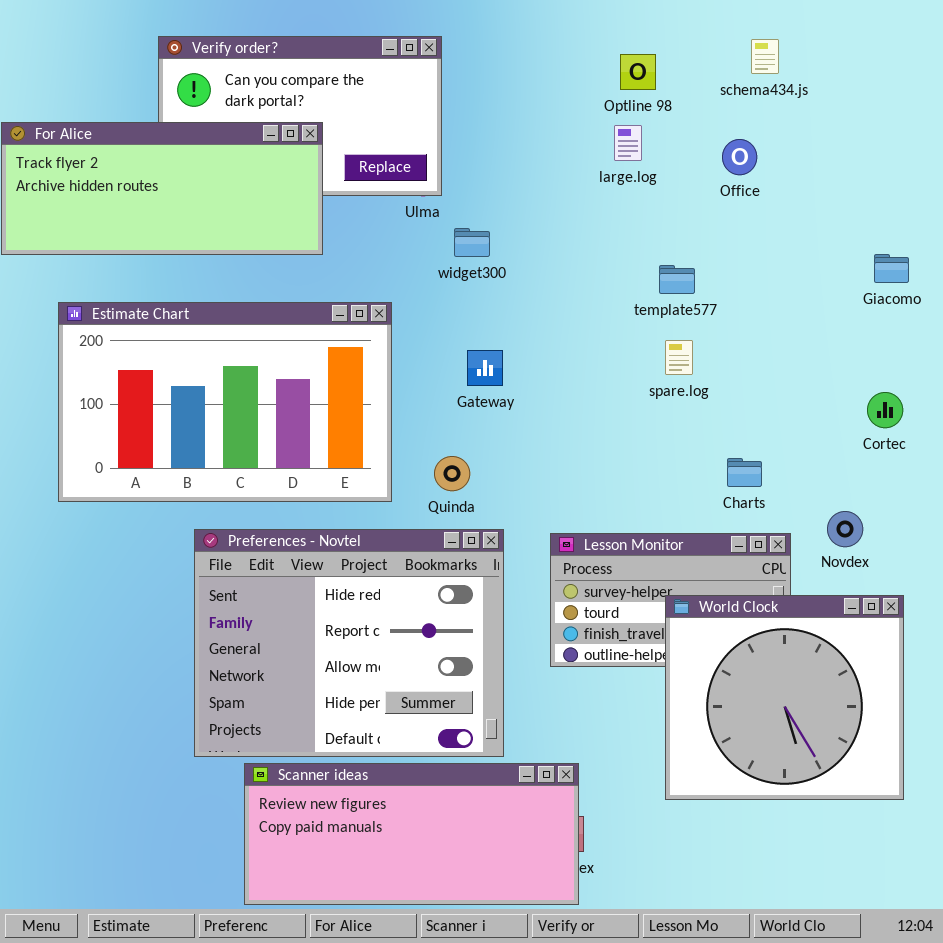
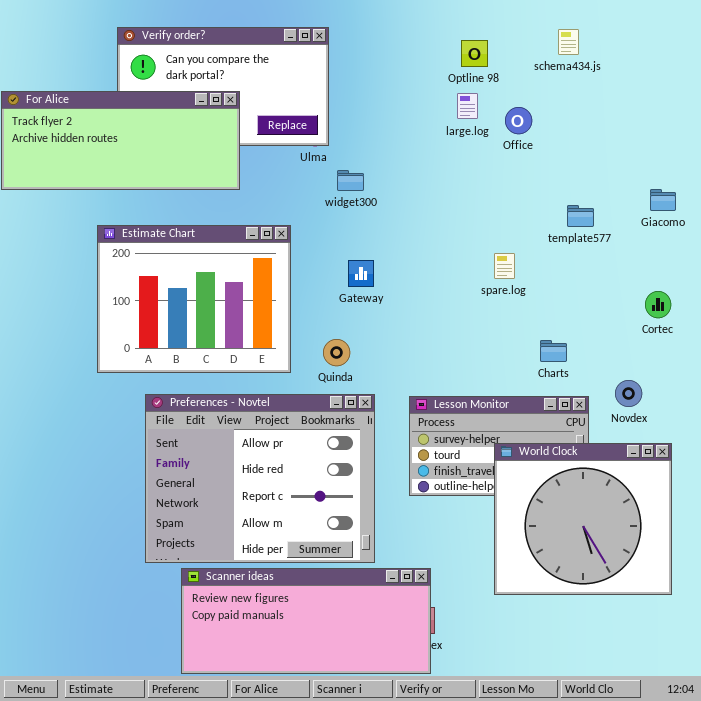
Office: [722,139,757,175] -> [505,107,532,134], moved
template577: [659,265,695,294] -> [567,205,594,227], moved
Estimate Chart: [58,302,392,502] -> [97,225,291,373], resized
Preferences - Novtel: [194,529,504,757] -> [145,394,375,563], scrolled up 1 row

